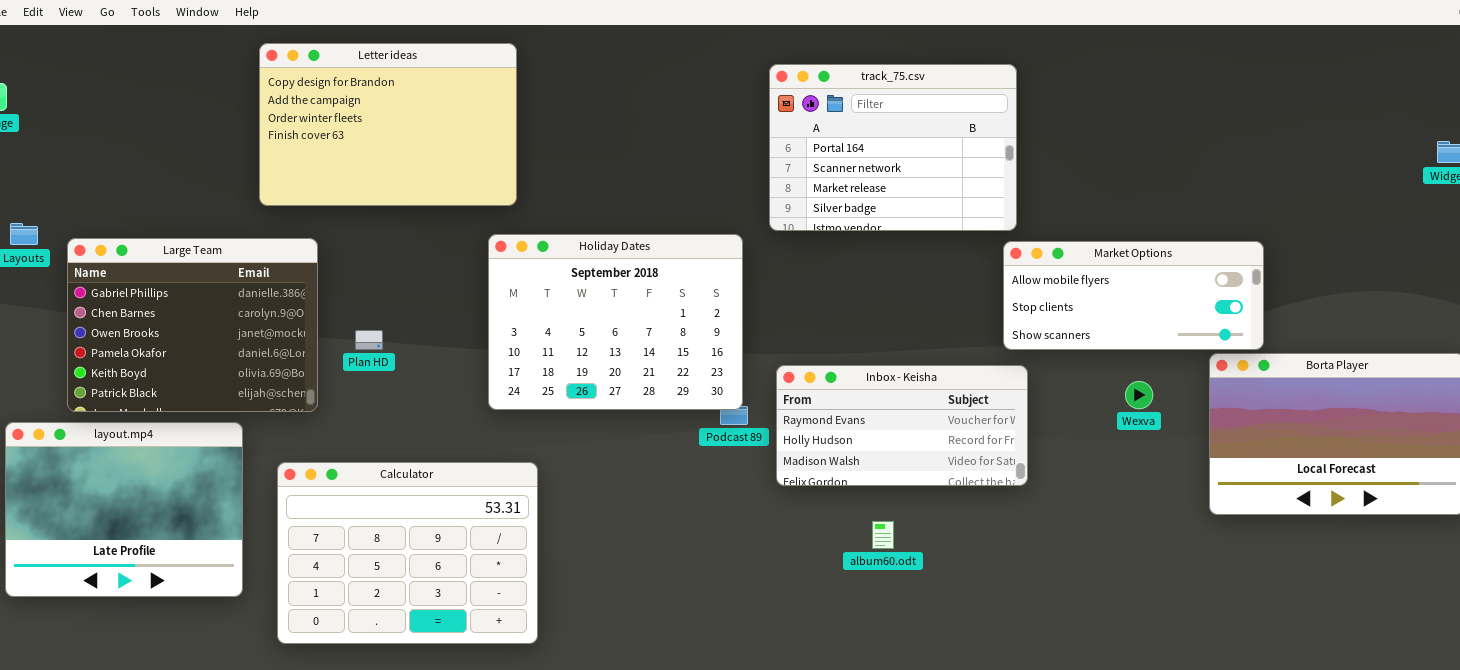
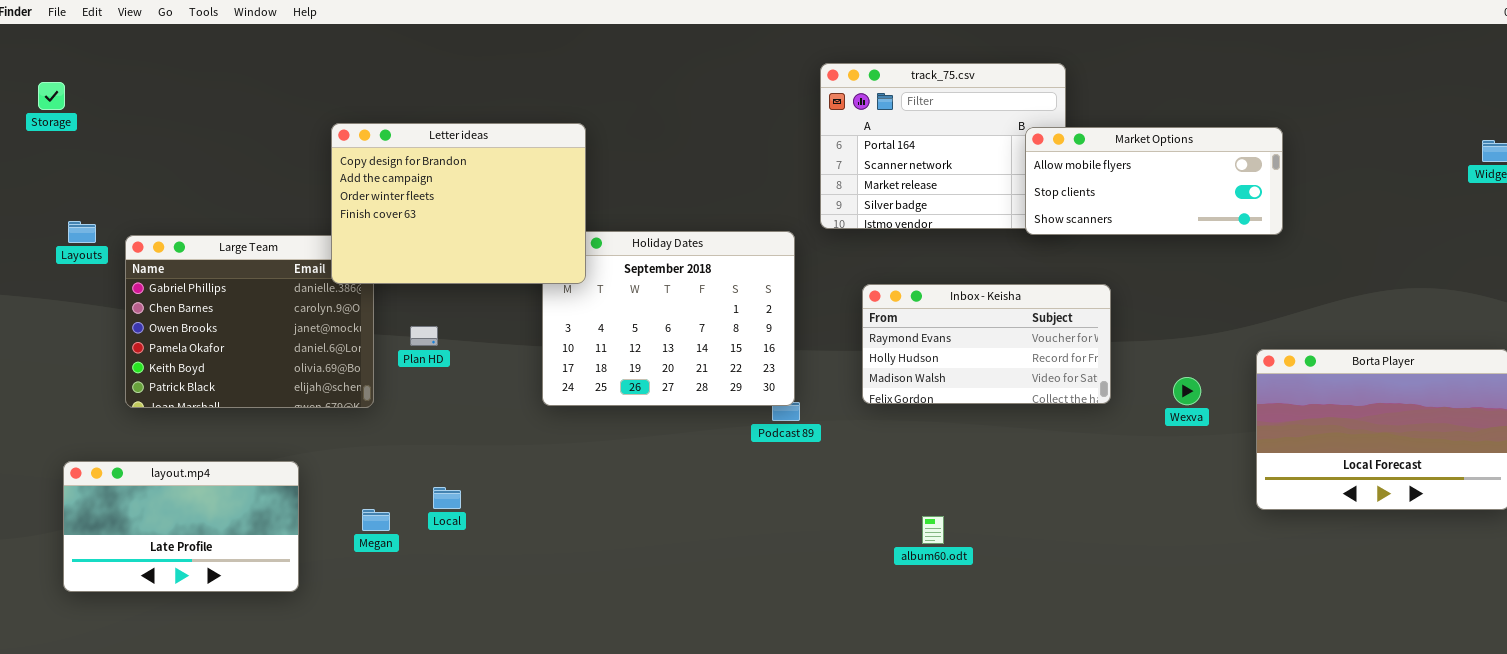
Letter ideas: [259,43,517,206] -> [331,123,586,284], moved
Market Options: [1003,241,1264,350] -> [1025,127,1283,235], moved
Inbox - Keisha: [776,365,1028,486] -> [862,284,1111,404], moved
layout.mp4: [5,422,243,597] -> [63,461,299,592], resized
Calculator: [277,462,538,644] -> none, closed

